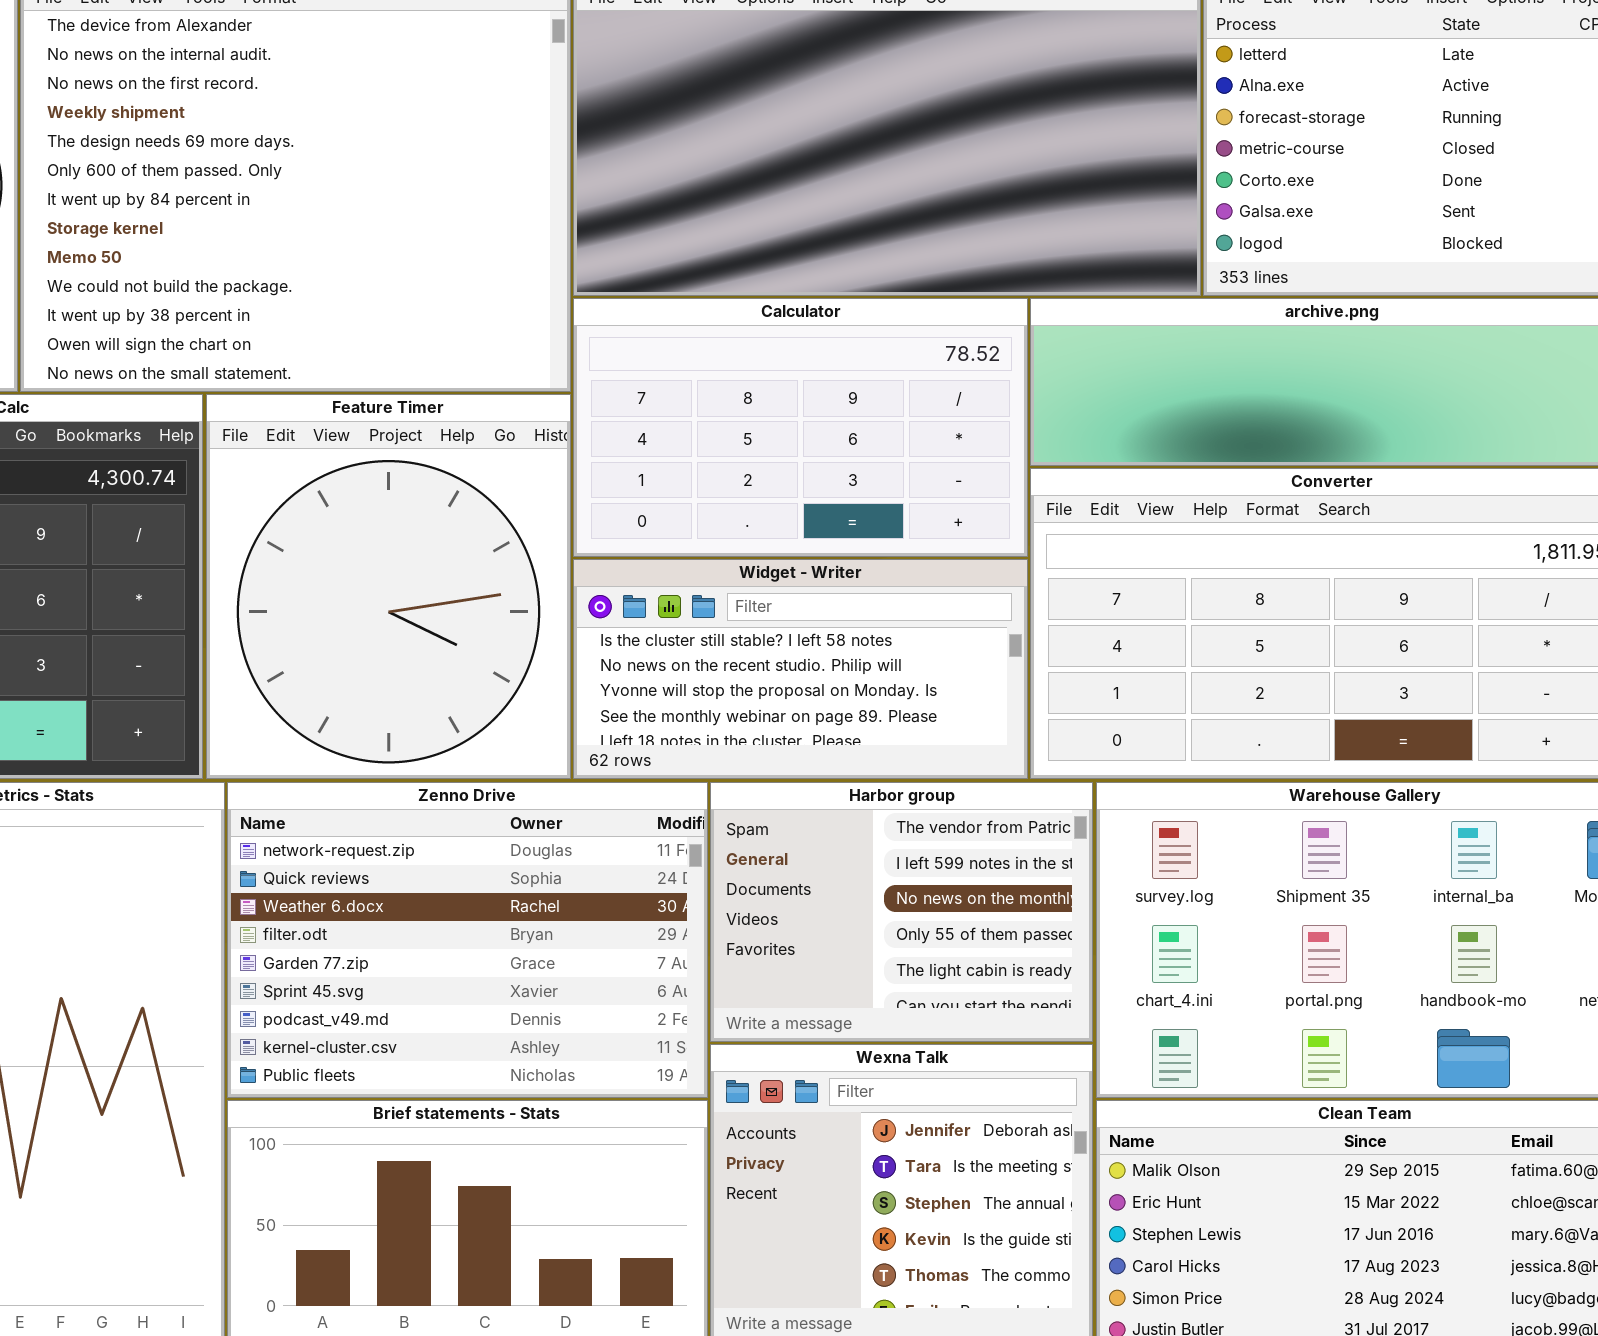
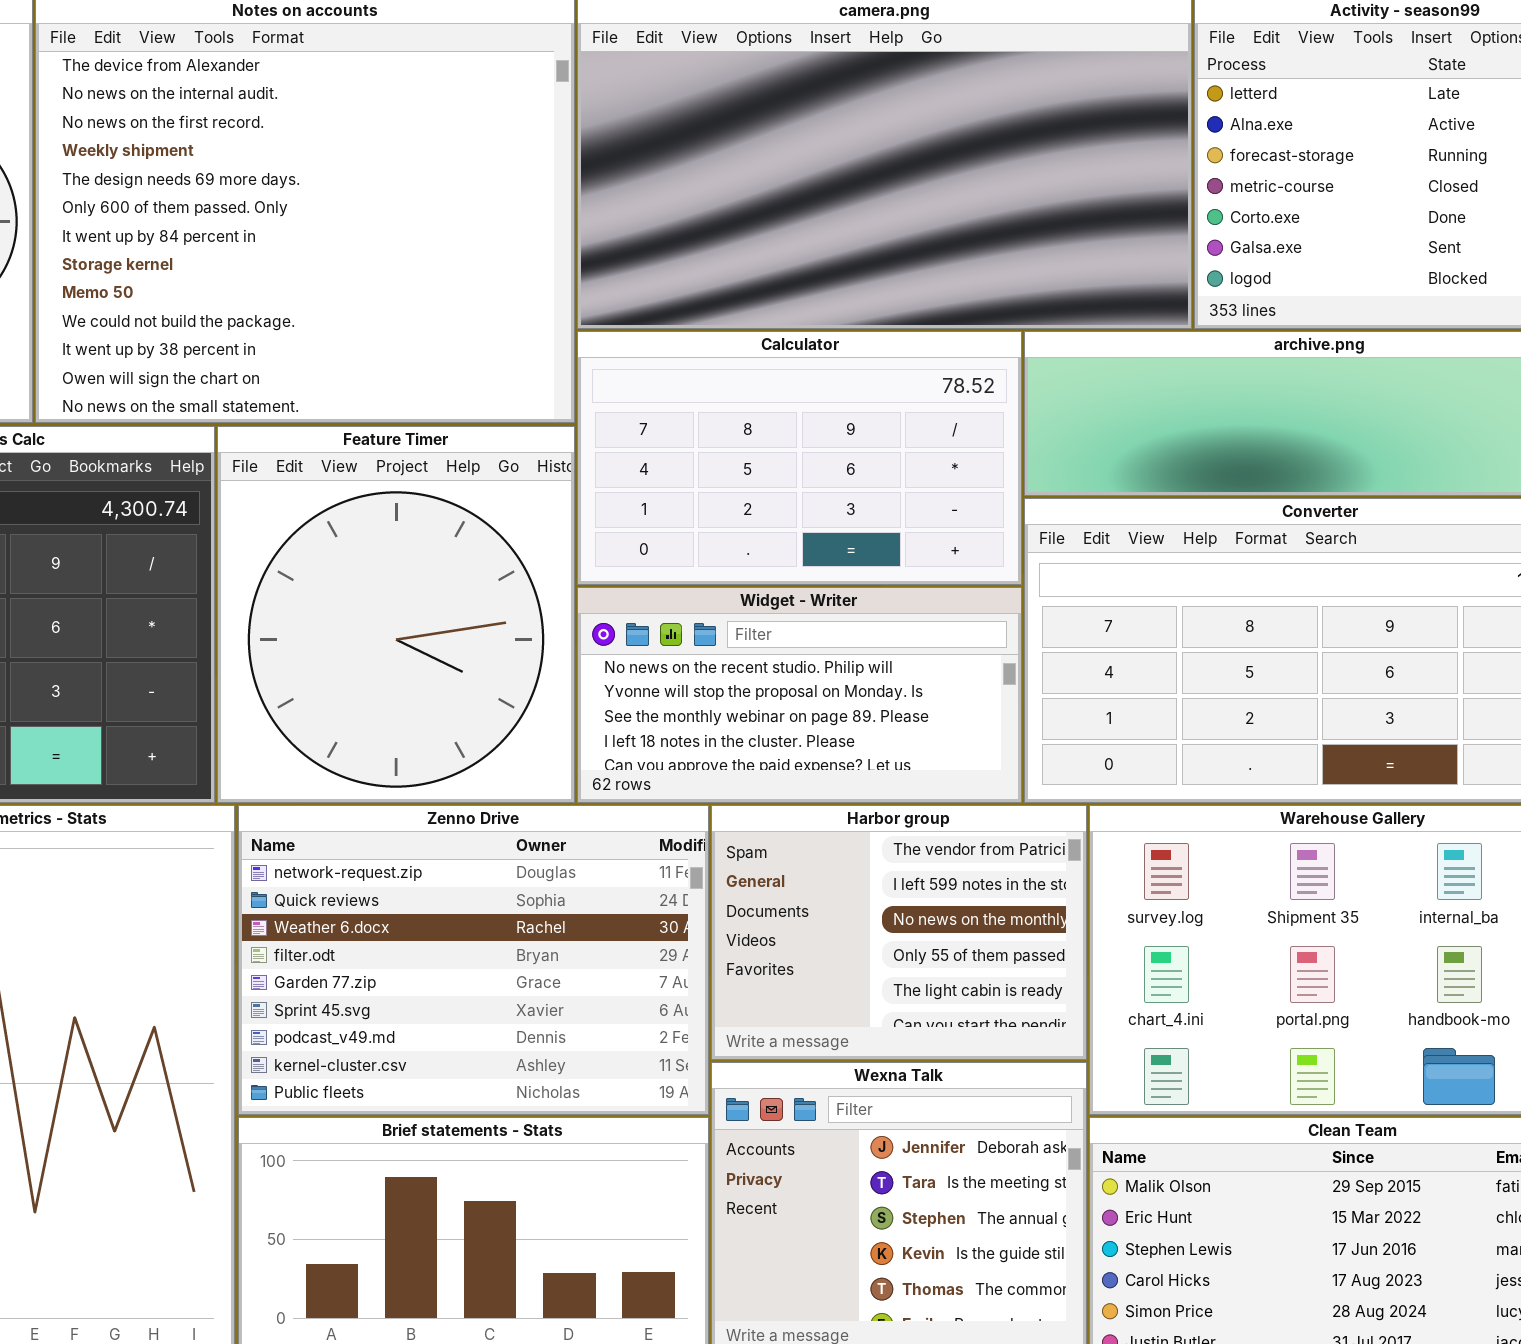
Widget - Writer: [573,559,1028,779] -> [577,587,1022,803], scrolled down 1 row

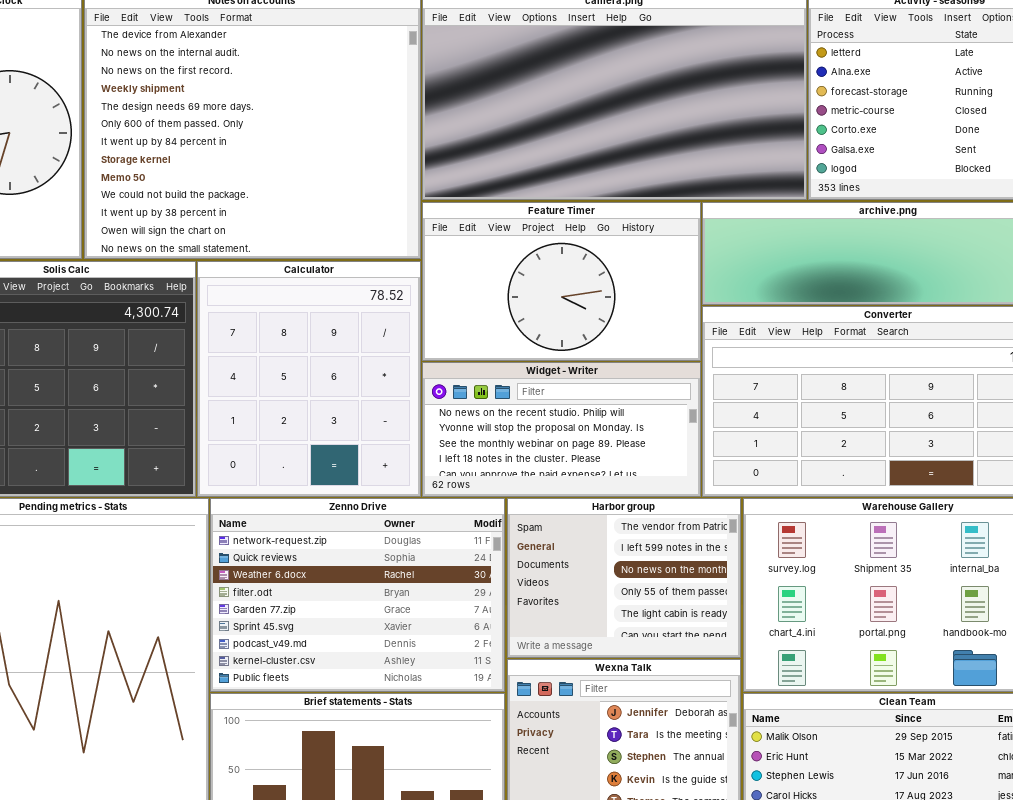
Calculator: [577,331,1022,585] -> [197,261,421,497], moved, resized
Feature Timer: [217,426,575,803] -> [422,202,701,361], moved, resized

